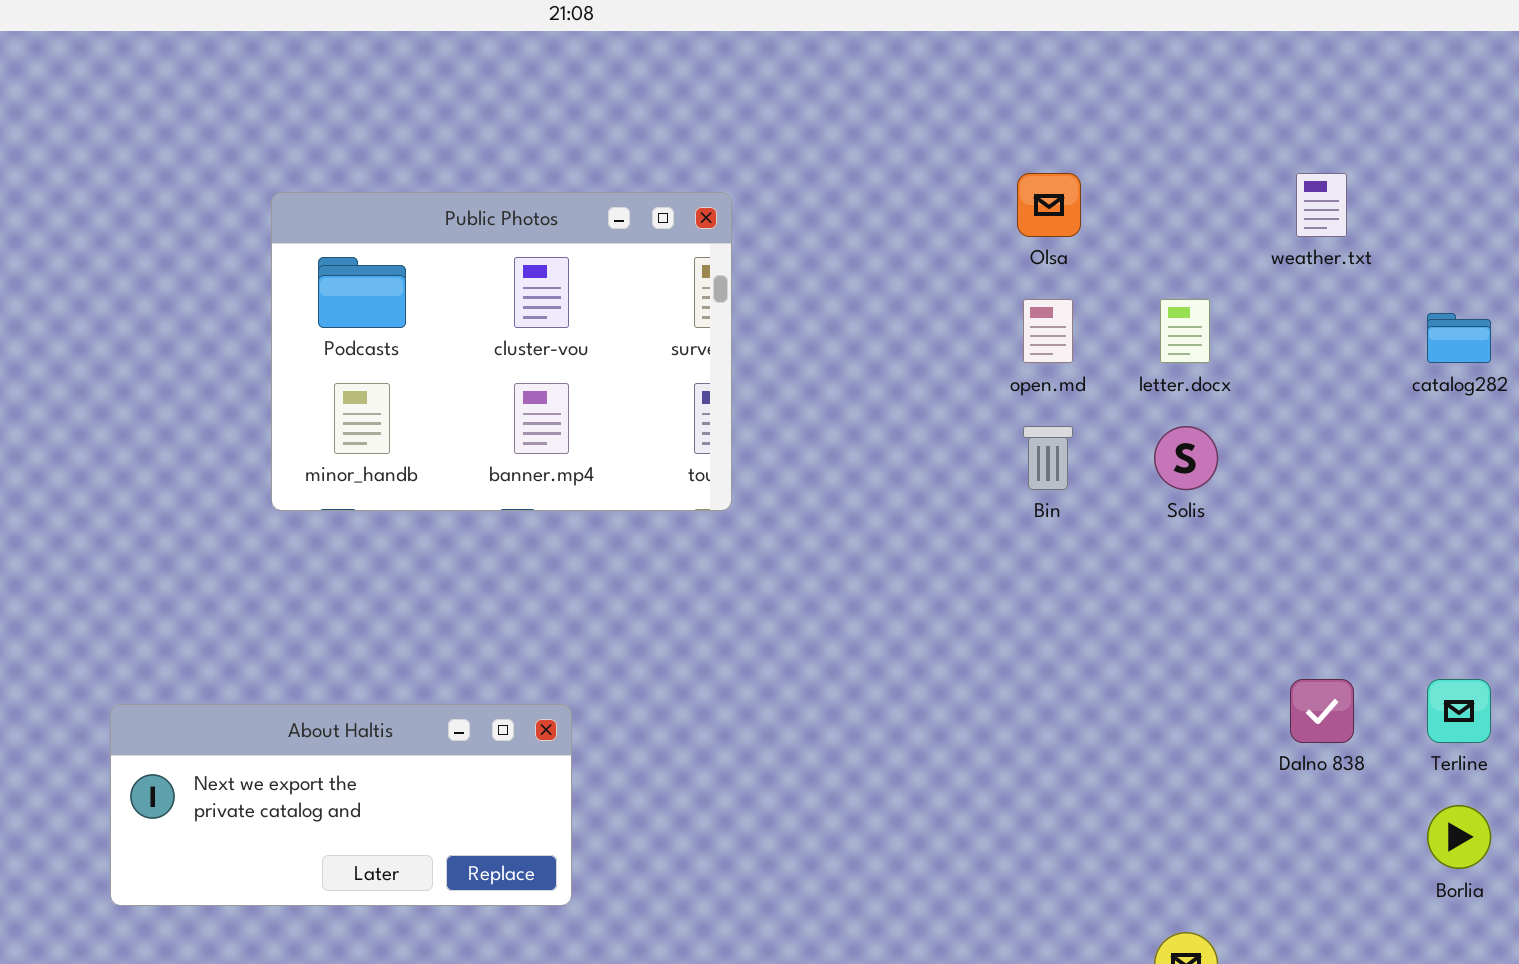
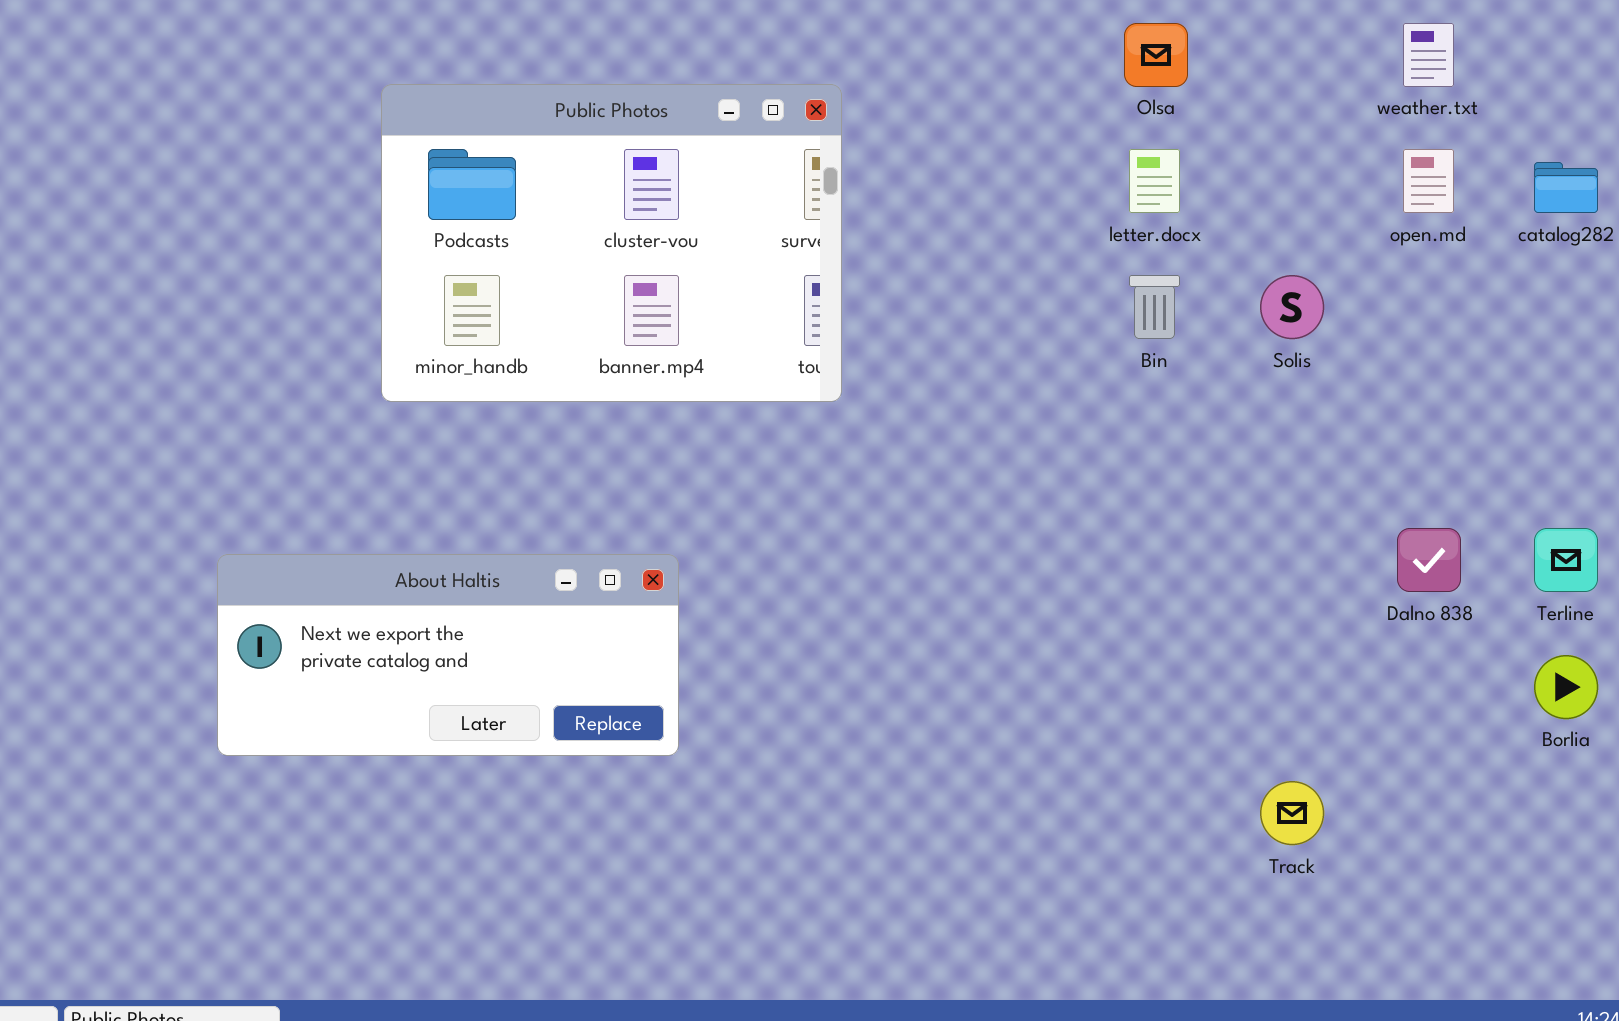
Public Photos: [271,192,732,511] -> [381,84,842,402], moved
open.md: [1023,299,1073,363] -> [1403,149,1454,213], moved
letter.docx: [1160,299,1210,363] -> [1129,149,1180,213], moved

